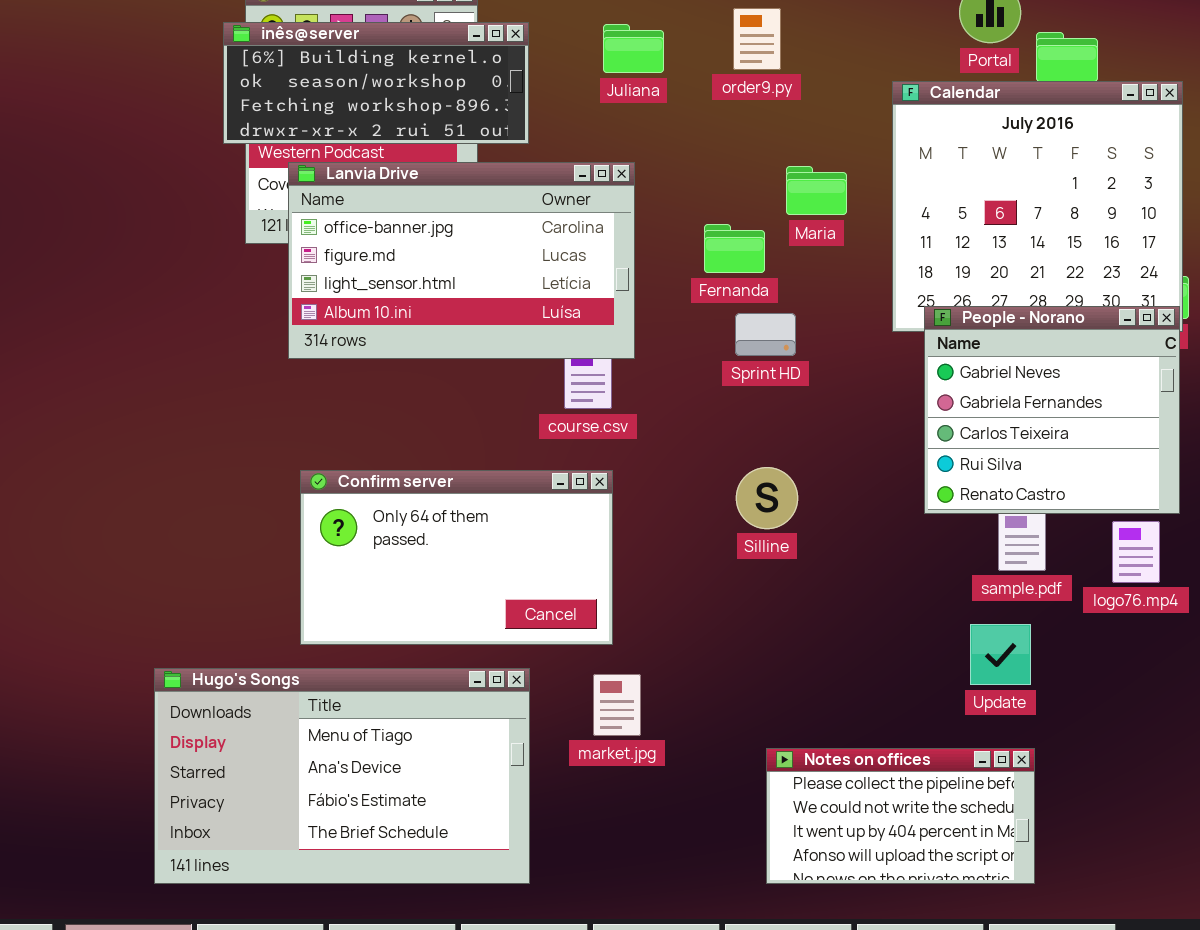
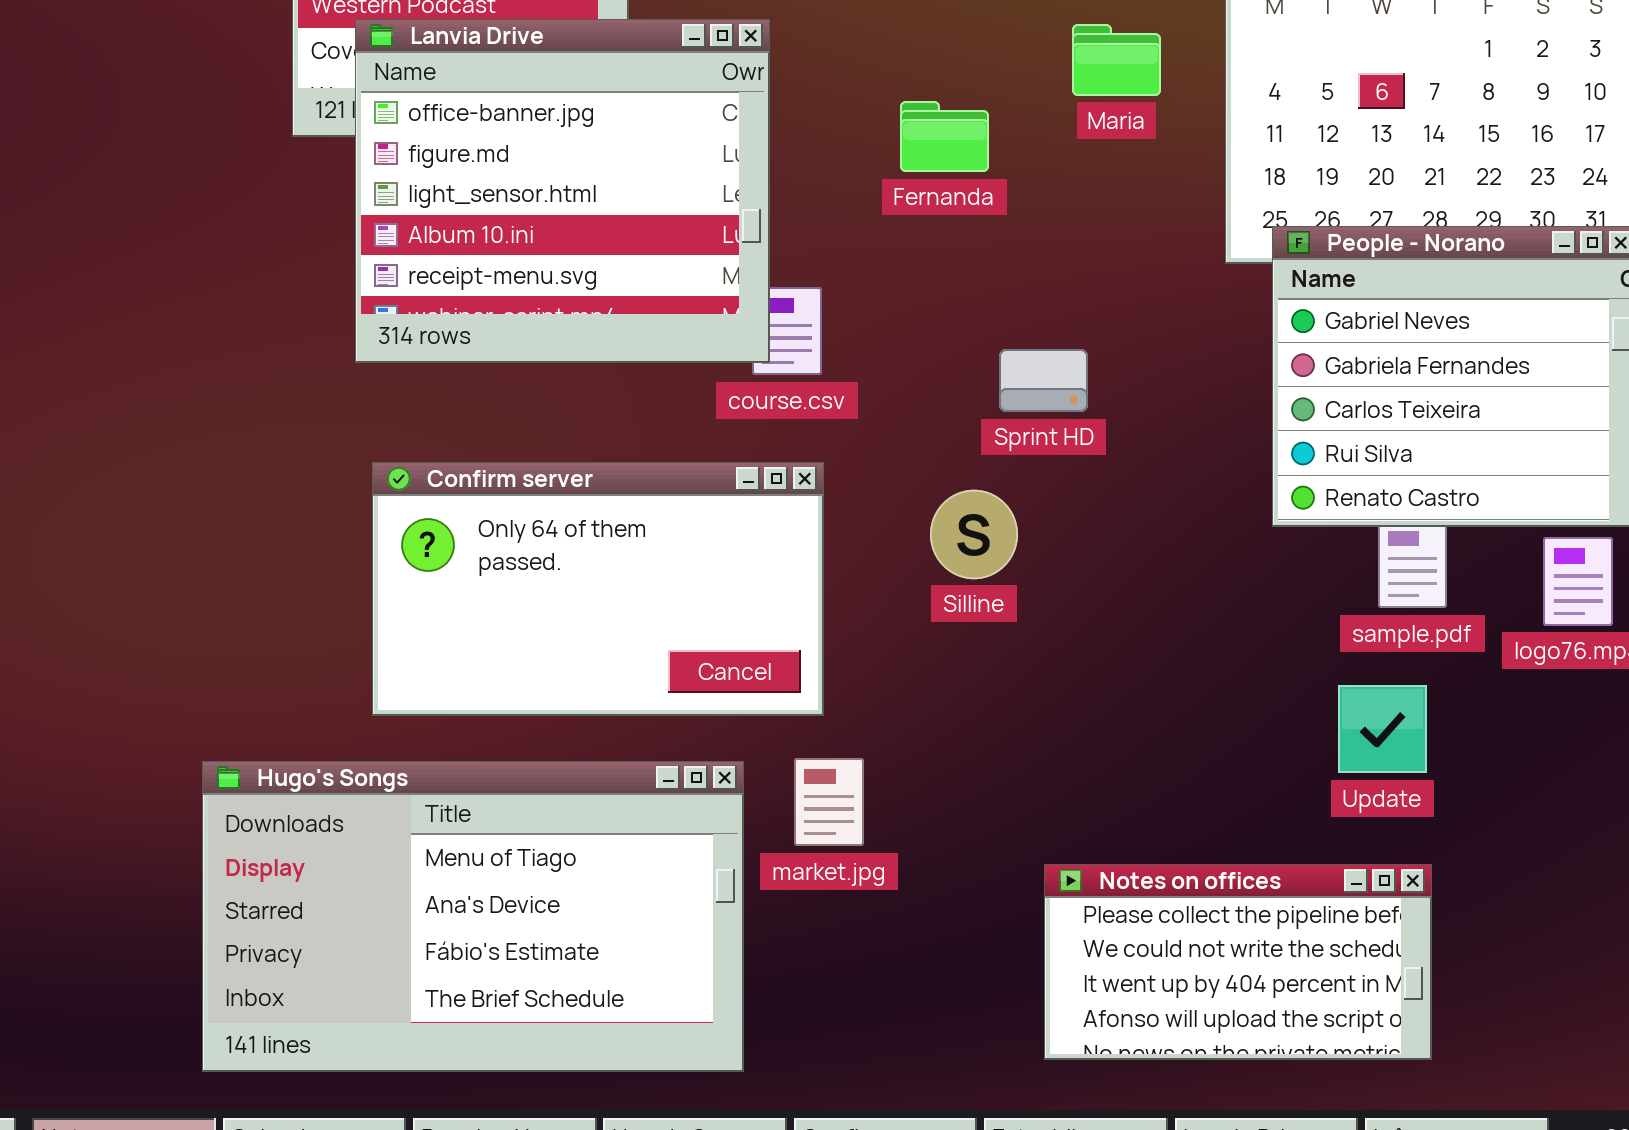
Lanvia Drive: [288,162,635,359] -> [355,19,770,363], resized
Fernanda: [704,224,765,273] -> [900,101,989,172], moved
Sprint HD: [735,313,796,356] -> [999,349,1088,412], moved
Silline: [736,467,798,529] -> [930,490,1018,579], moved
Hugo's Songs: [154,668,530,884] -> [202,761,744,1072], moved

